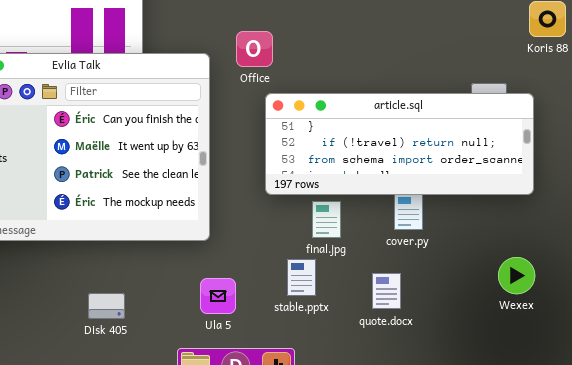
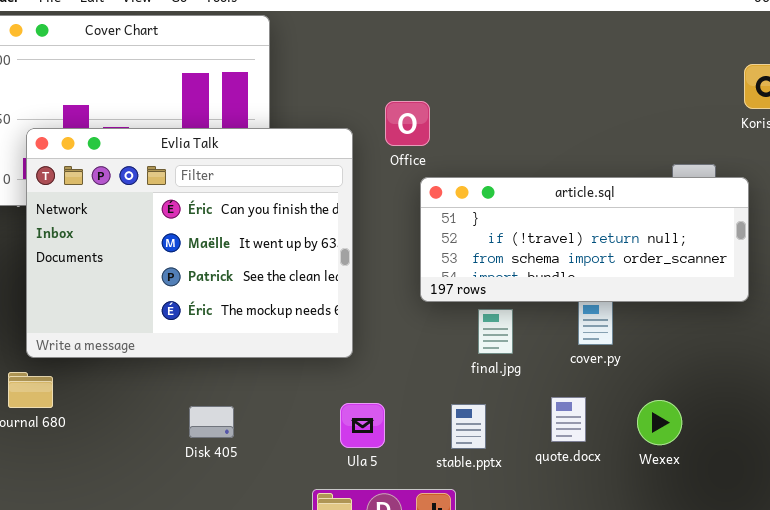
Wexex: [498,257,535,294] -> [637,400,682,445], moved
stable.pptx: [287,259,316,296] -> [451,404,486,449], moved
Disk 405: [88,293,125,319] -> [189,406,234,438], moved

